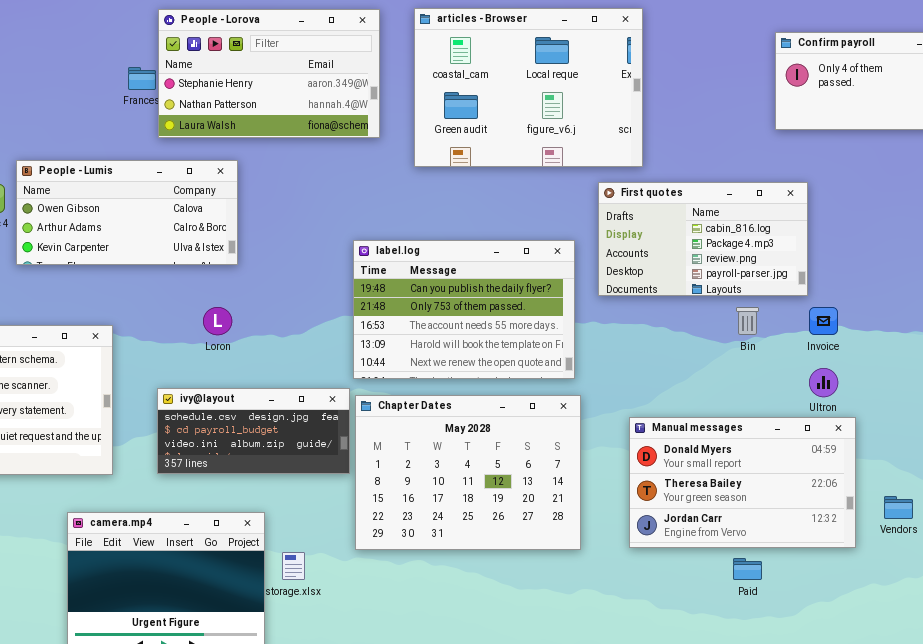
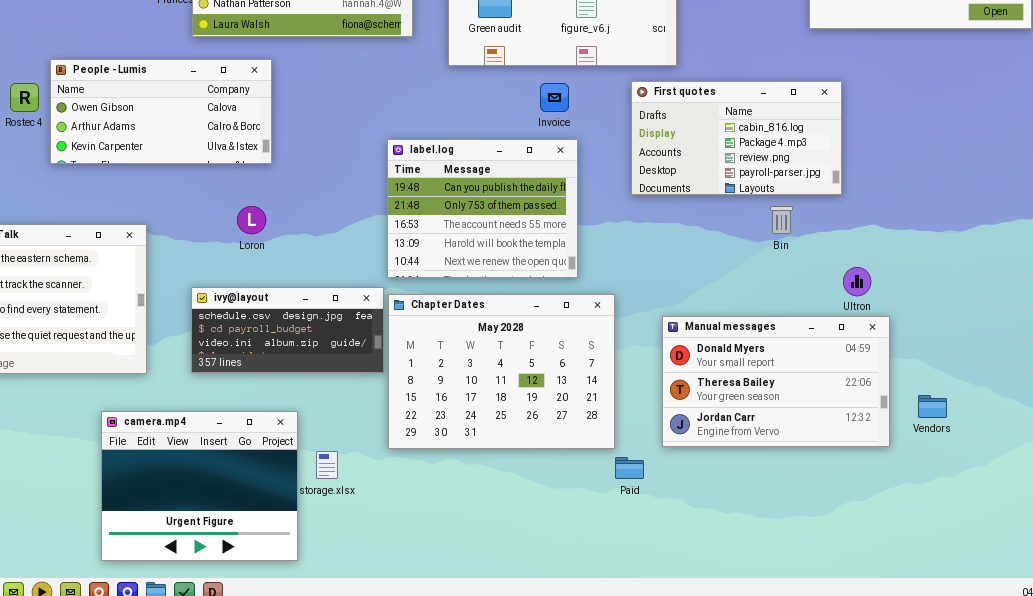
label.log: [353,240,575,379] -> [387,139,578,278], resized
Invoice: [809,307,838,335] -> [540,83,569,112], moved
Paid: [733,558,762,580] -> [615,457,644,479], moved

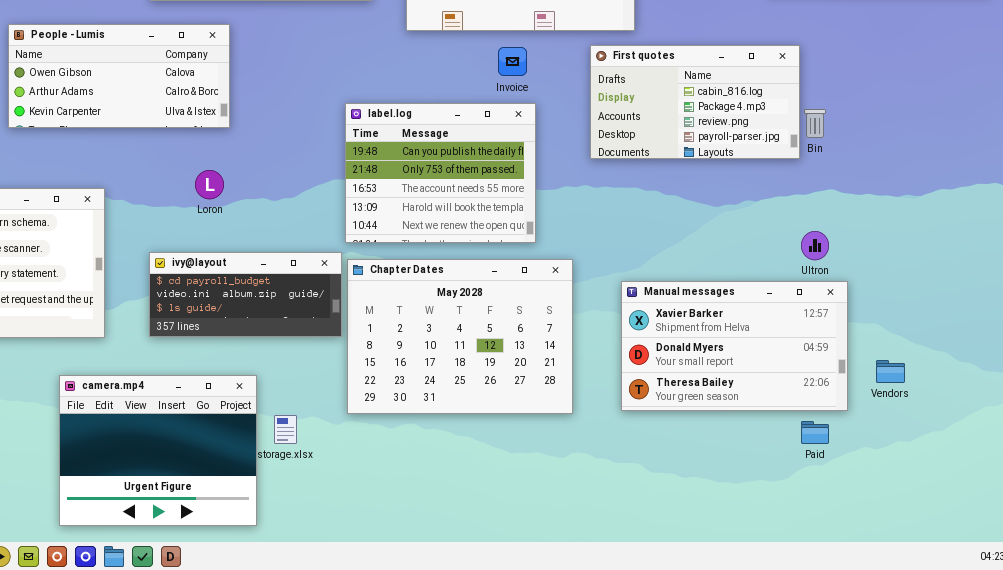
Bin: [770,206,793,234] -> [804,109,826,138], moved
ivy@layout: [191,287,384,373] -> [149,252,342,337], scrolled down 1 row
Manual messages: [662,316,890,447] -> [621,281,848,411], scrolled up 1 row
Paid: [615,457,644,479] -> [801,421,829,444], moved

